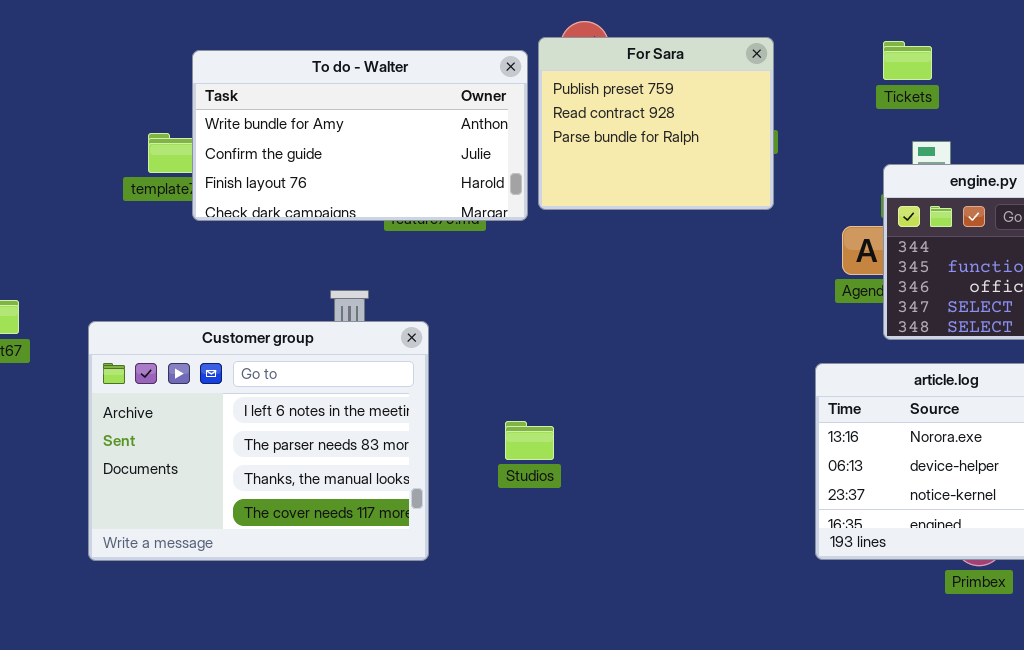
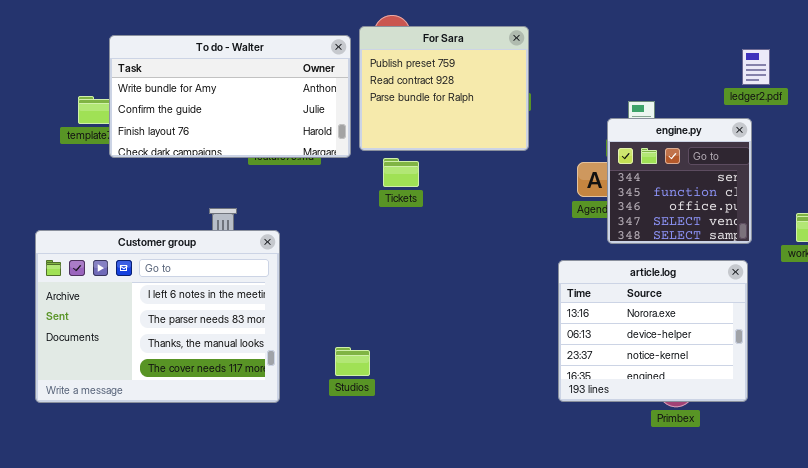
Tickets: [883,41,932,80] -> [383,158,419,187], moved
Studios: [505,421,554,460] -> [335,347,370,376], moved

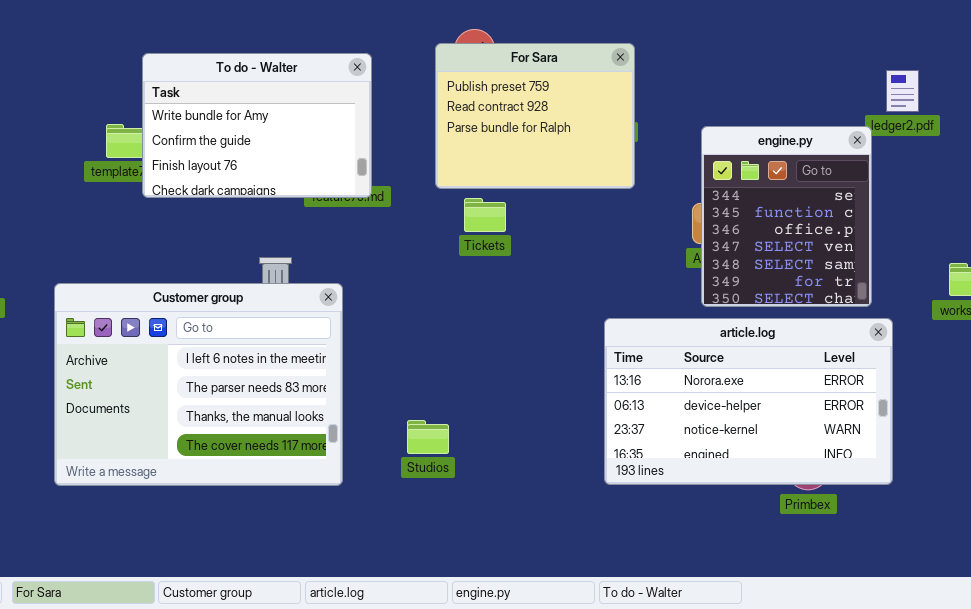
To do - Walter: [109,35,351,158] -> [142,53,372,198], resized
engine.py: [607,118,752,244] -> [701,126,872,307], moved, resized
article.log: [558,260,748,402] -> [604,318,893,485], resized

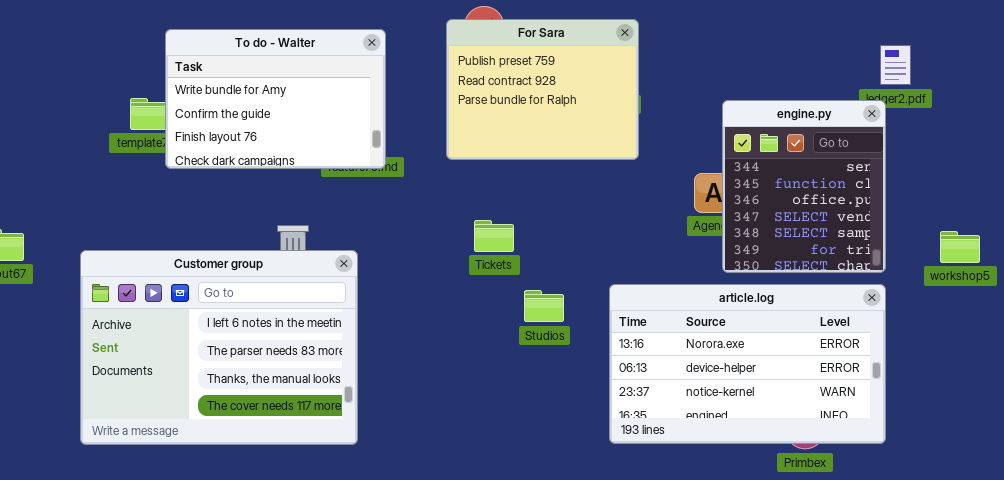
engine.py: [701,126,872,307] -> [722,100,886,273], moved
Tickets: [464,198,506,232] -> [474,220,514,252], moved
Studios: [407,420,449,454] -> [524,290,564,322], moved

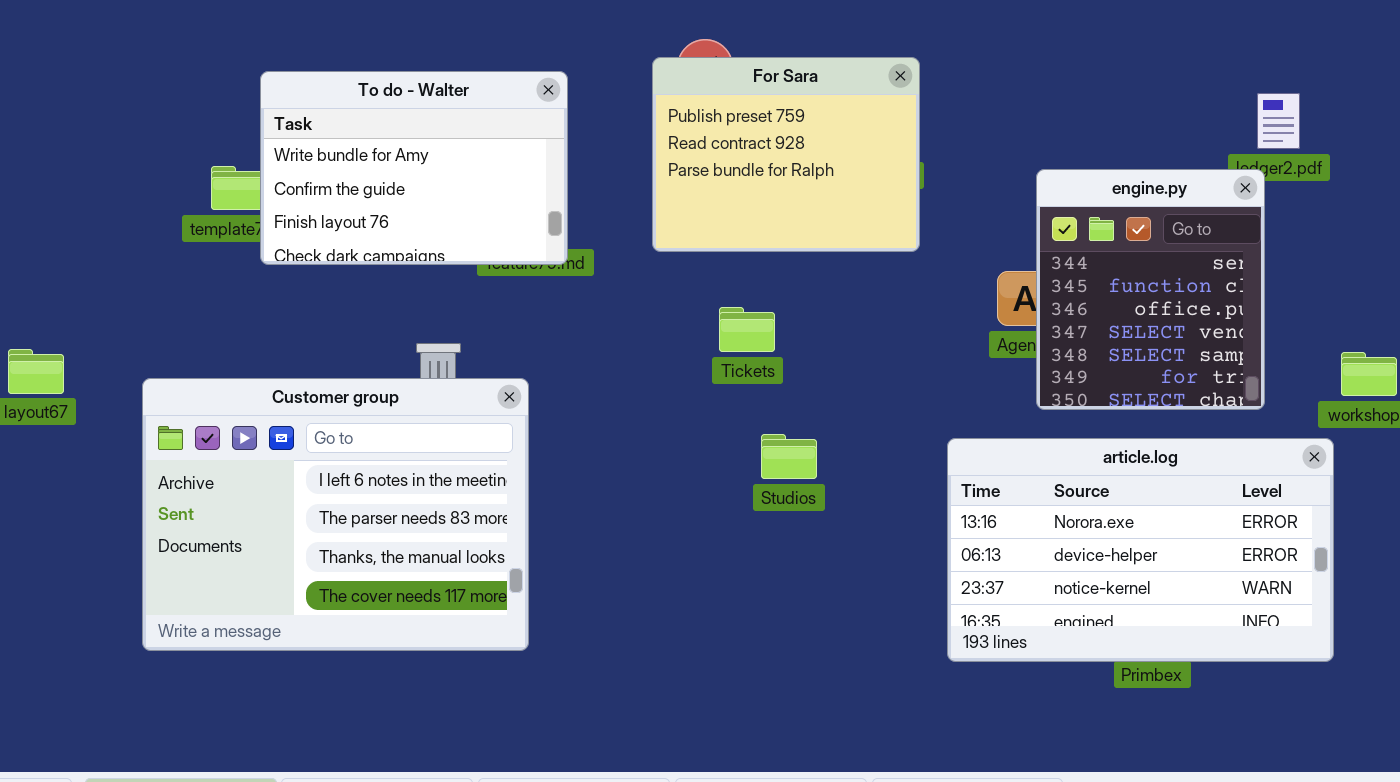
Tickets: [474,220,514,252] -> [719,307,775,352], moved
article.log: [609,284,886,444] -> [947,438,1334,662], moved

